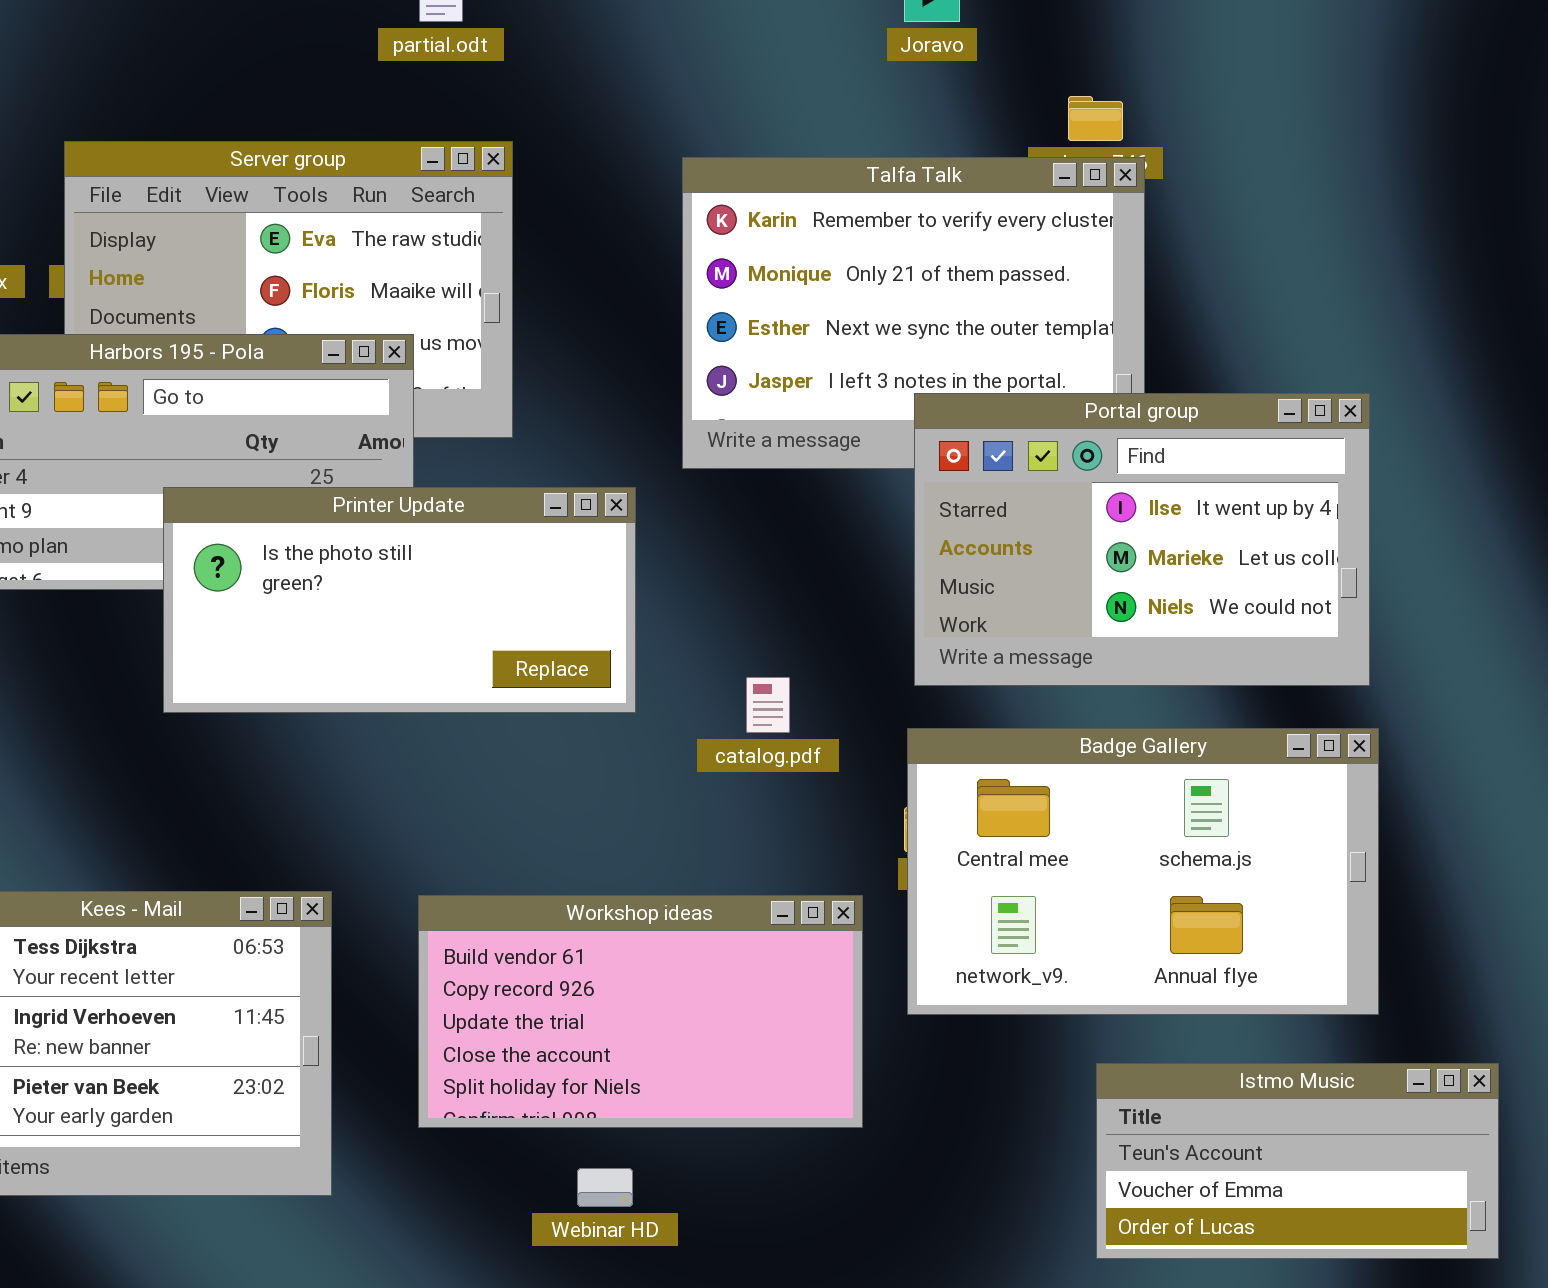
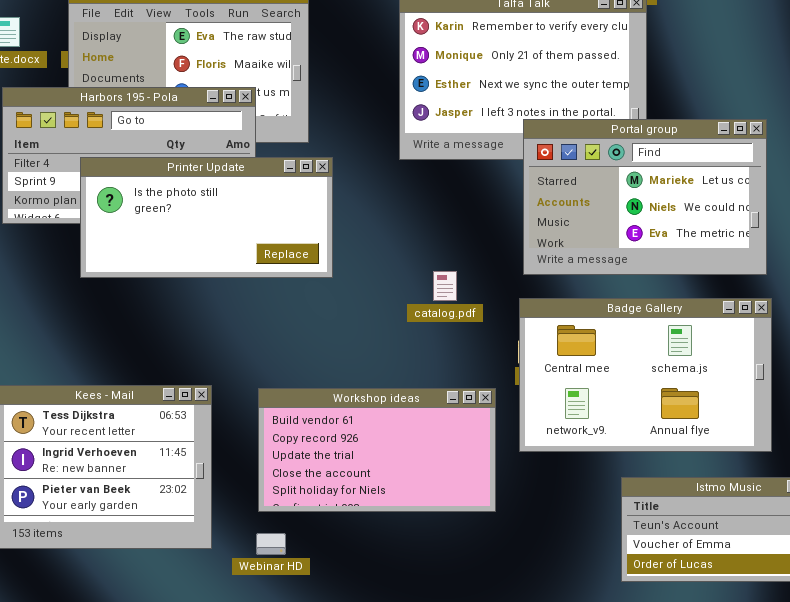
Portal group: [914,393,1370,686] -> [523,119,767,275], scrolled down 1 row
Printer Update: [163,487,636,713] -> [80,157,333,278], moved
Webinar HD: [577,1168,633,1207] -> [256,533,286,555], moved

